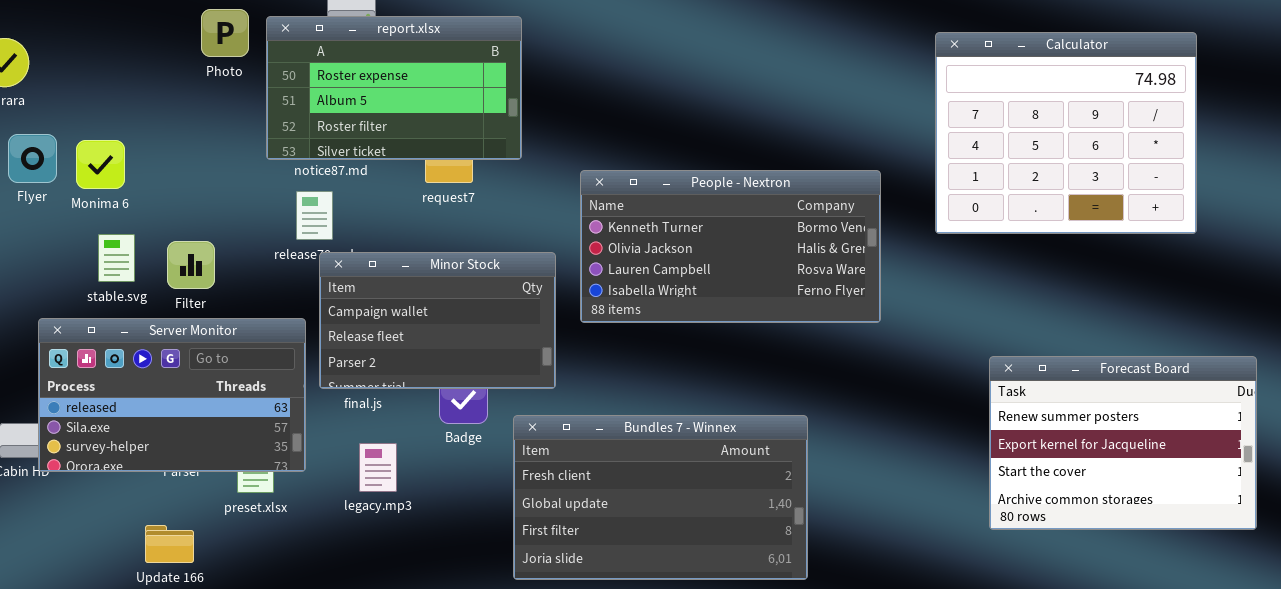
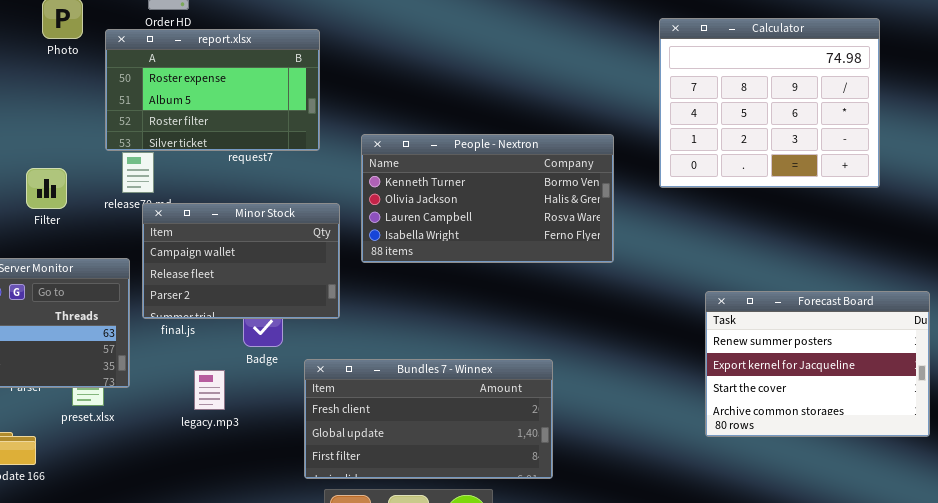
report.xlsx: [266,16,522,160] -> [105,29,320,151], moved
Filter: [167,241,215,289] -> [26,168,67,209], moved
Bundles 7 - Winnex: [513,415,808,580] -> [304,359,553,479], resized
legacy.mp3: [359,443,397,492] -> [194,370,225,410], moved

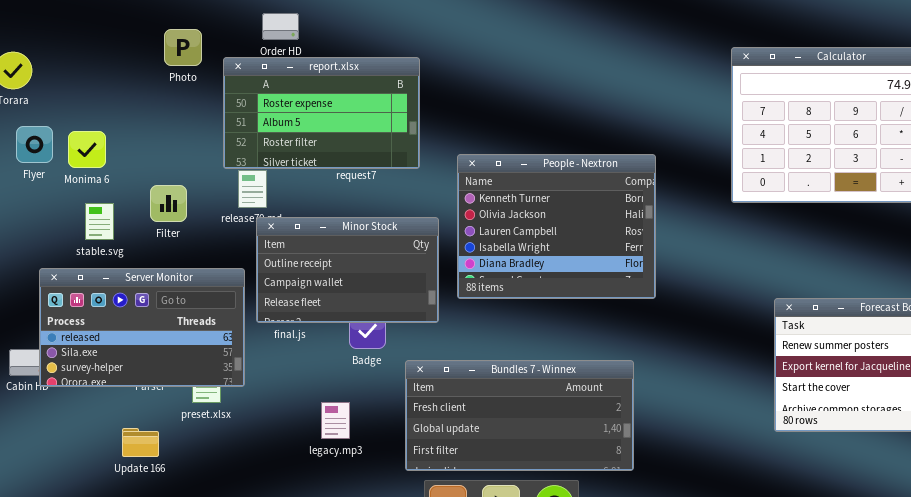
People - Nextron: [361,134,614,263] -> [457,154,656,299], resized
Minor Stock: [142,203,340,319] -> [256,217,439,323], scrolled up 1 row
legacy.mp3: [194,370,225,410] -> [321,402,350,439], moved

